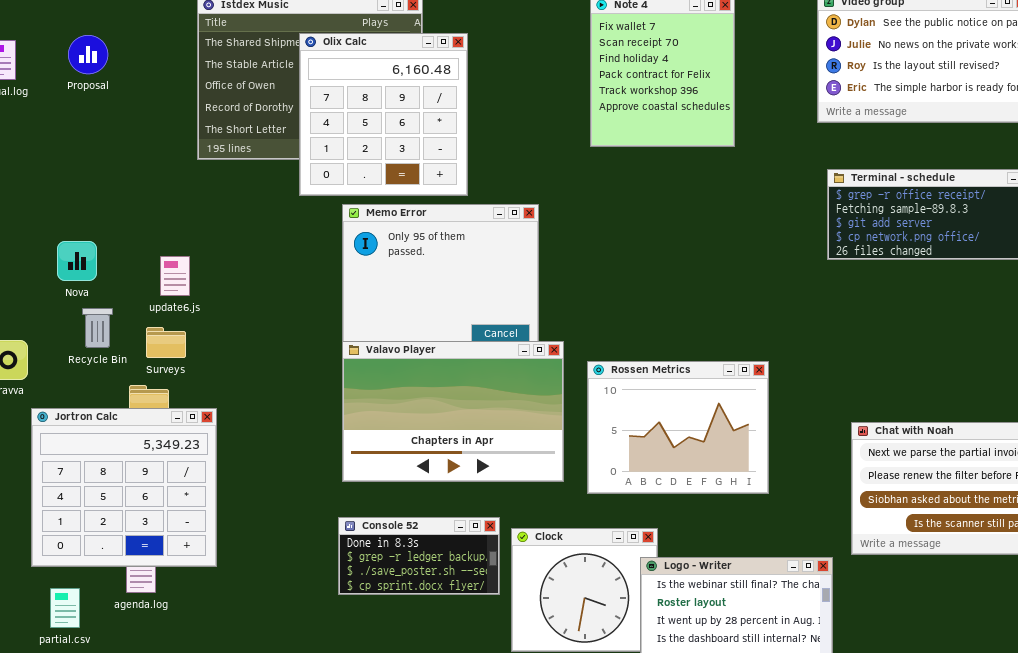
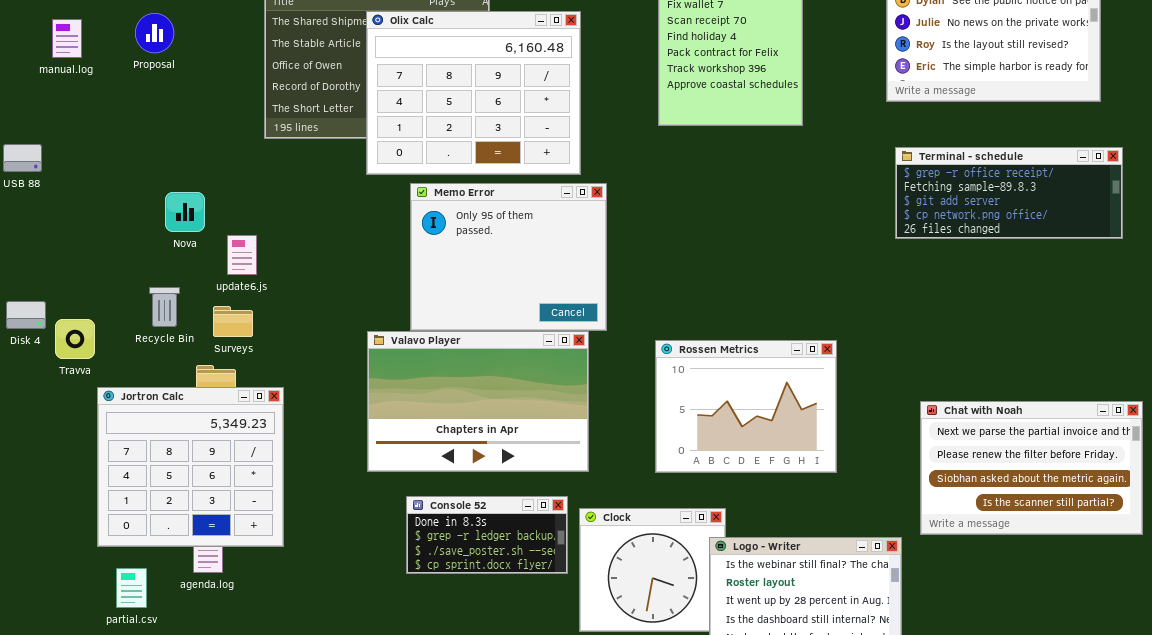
Olix Calc: [299,33,468,196] -> [366,11,581,175], resized
Nova: [57,241,97,281] -> [165,192,205,232], moved
Valavo Player: [342,341,564,482] -> [367,331,589,472], moved

